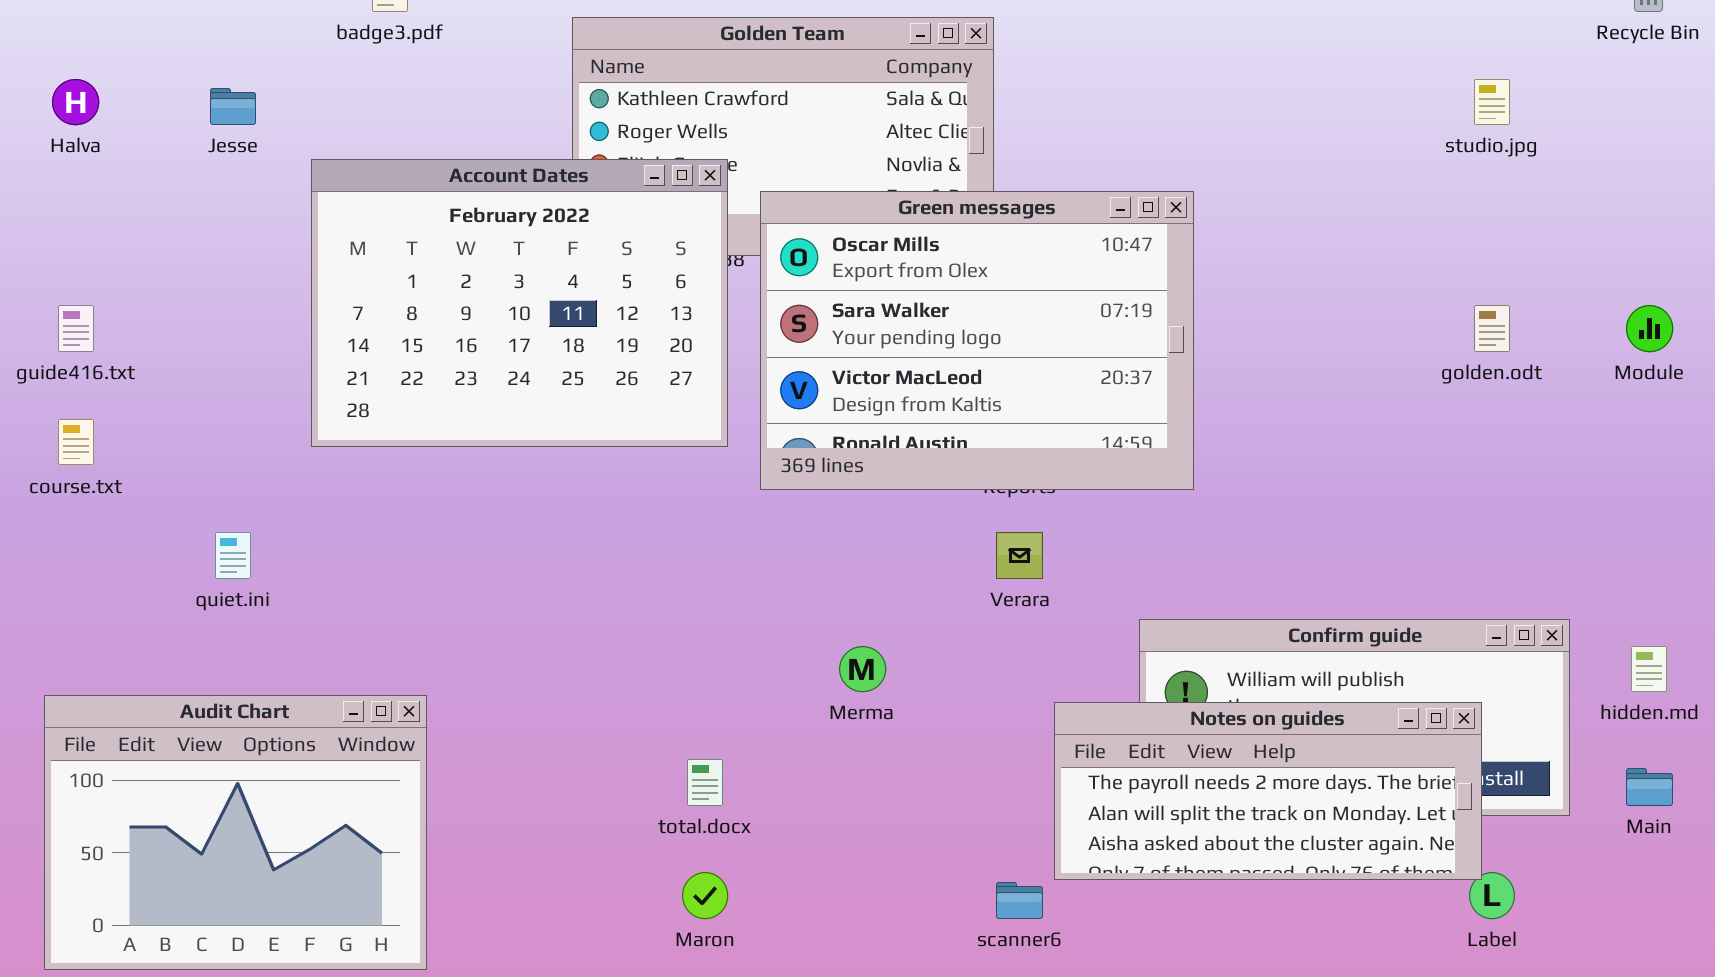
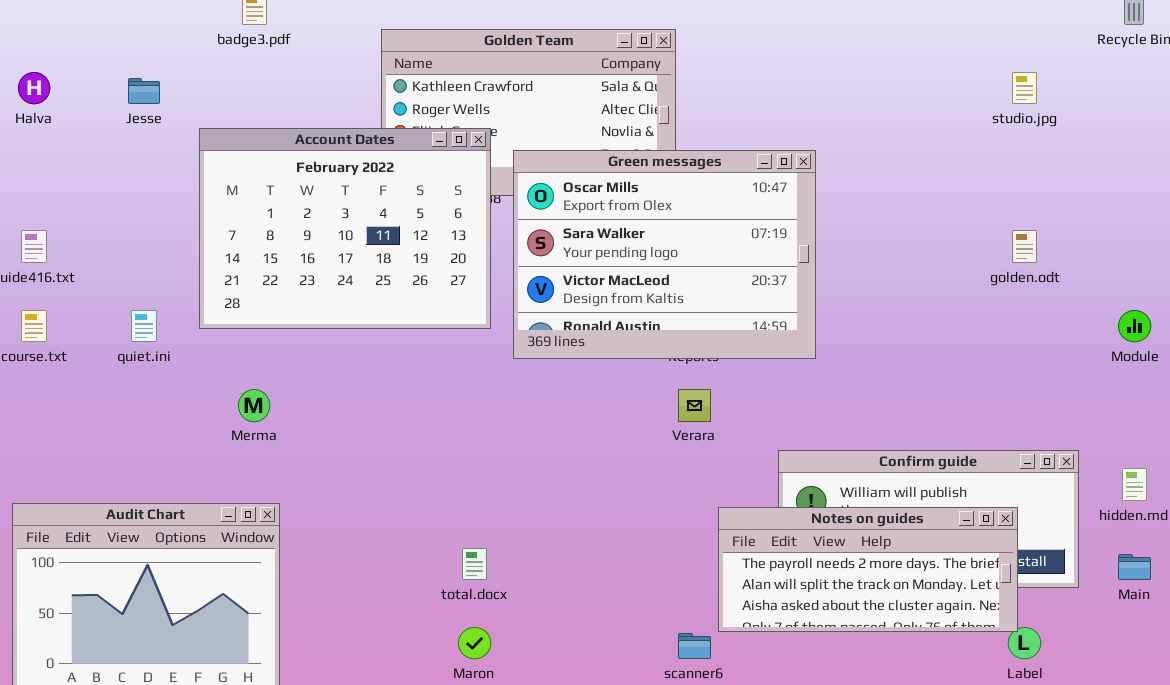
Module: [1626,305,1673,352] -> [1118,310,1151,342], moved
quiet.ini: [215,532,251,579] -> [131,310,157,342], moved
Merma: [839,646,886,692] -> [238,389,270,422], moved

